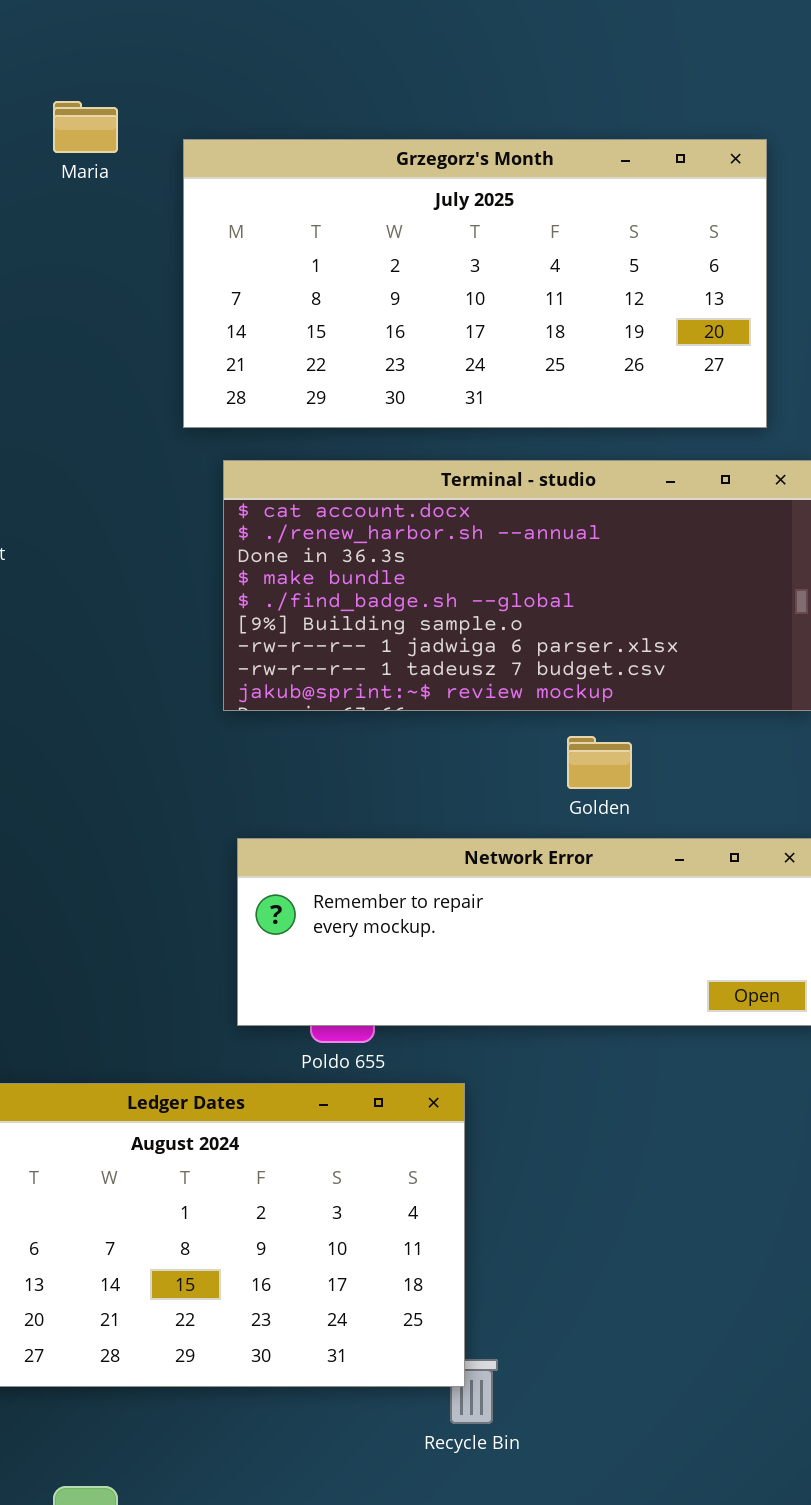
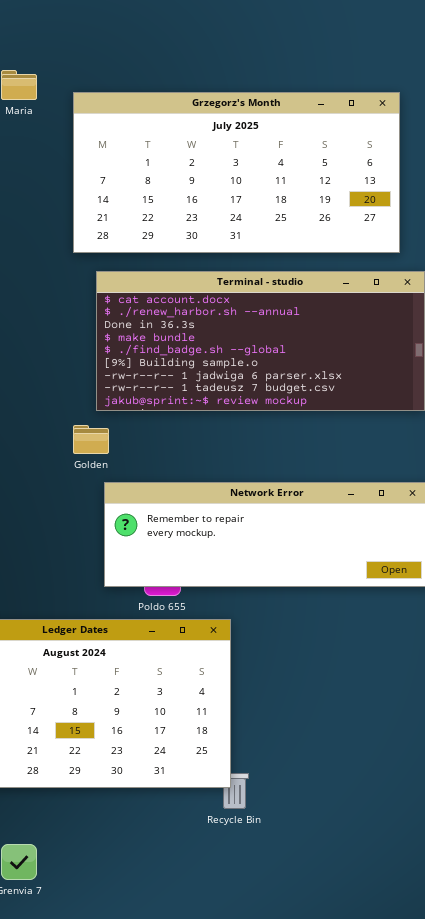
Golden: [567,736,632,789] -> [73,425,109,454], moved

